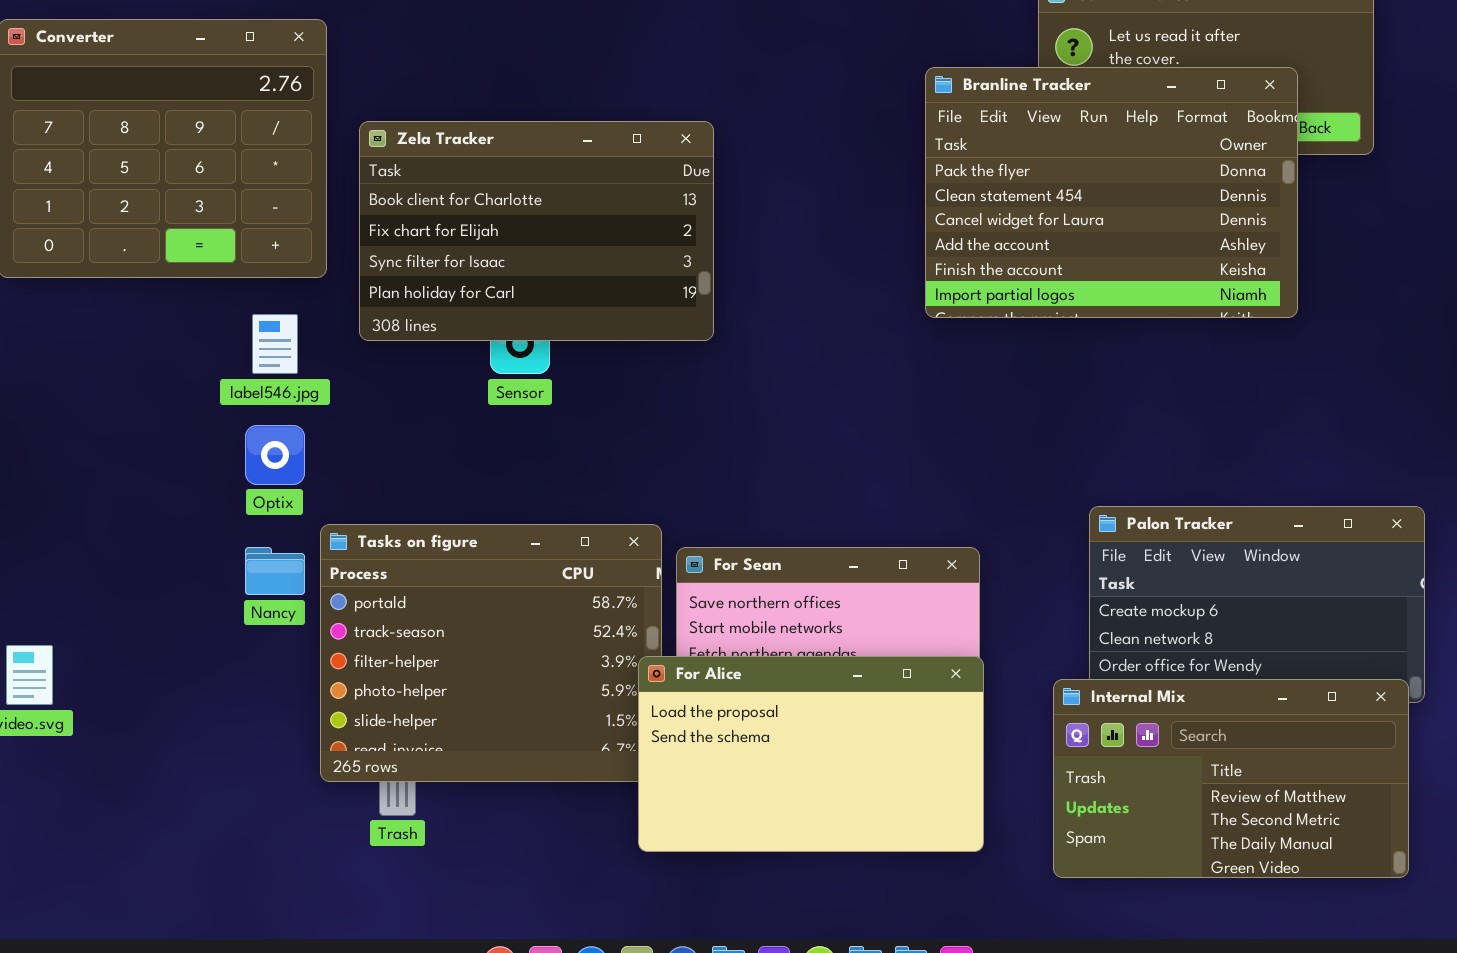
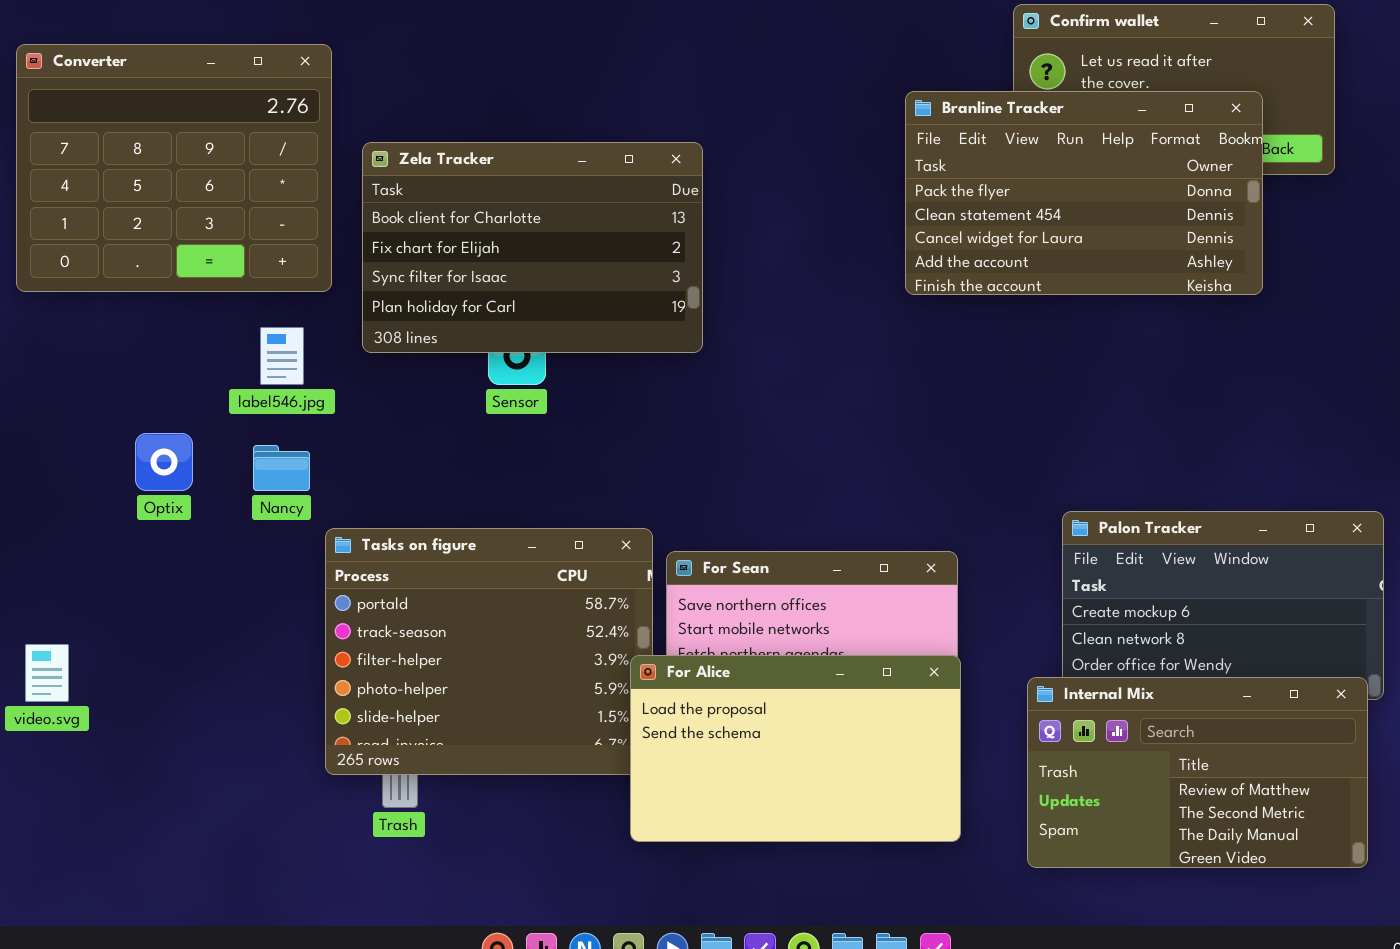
Branline Tracker: [925,67,1298,318] -> [905,91,1263,295], resized
Optix: [245,425,305,485] -> [135,433,193,491], moved
Nancy: [245,547,305,595] -> [253,445,310,491], moved

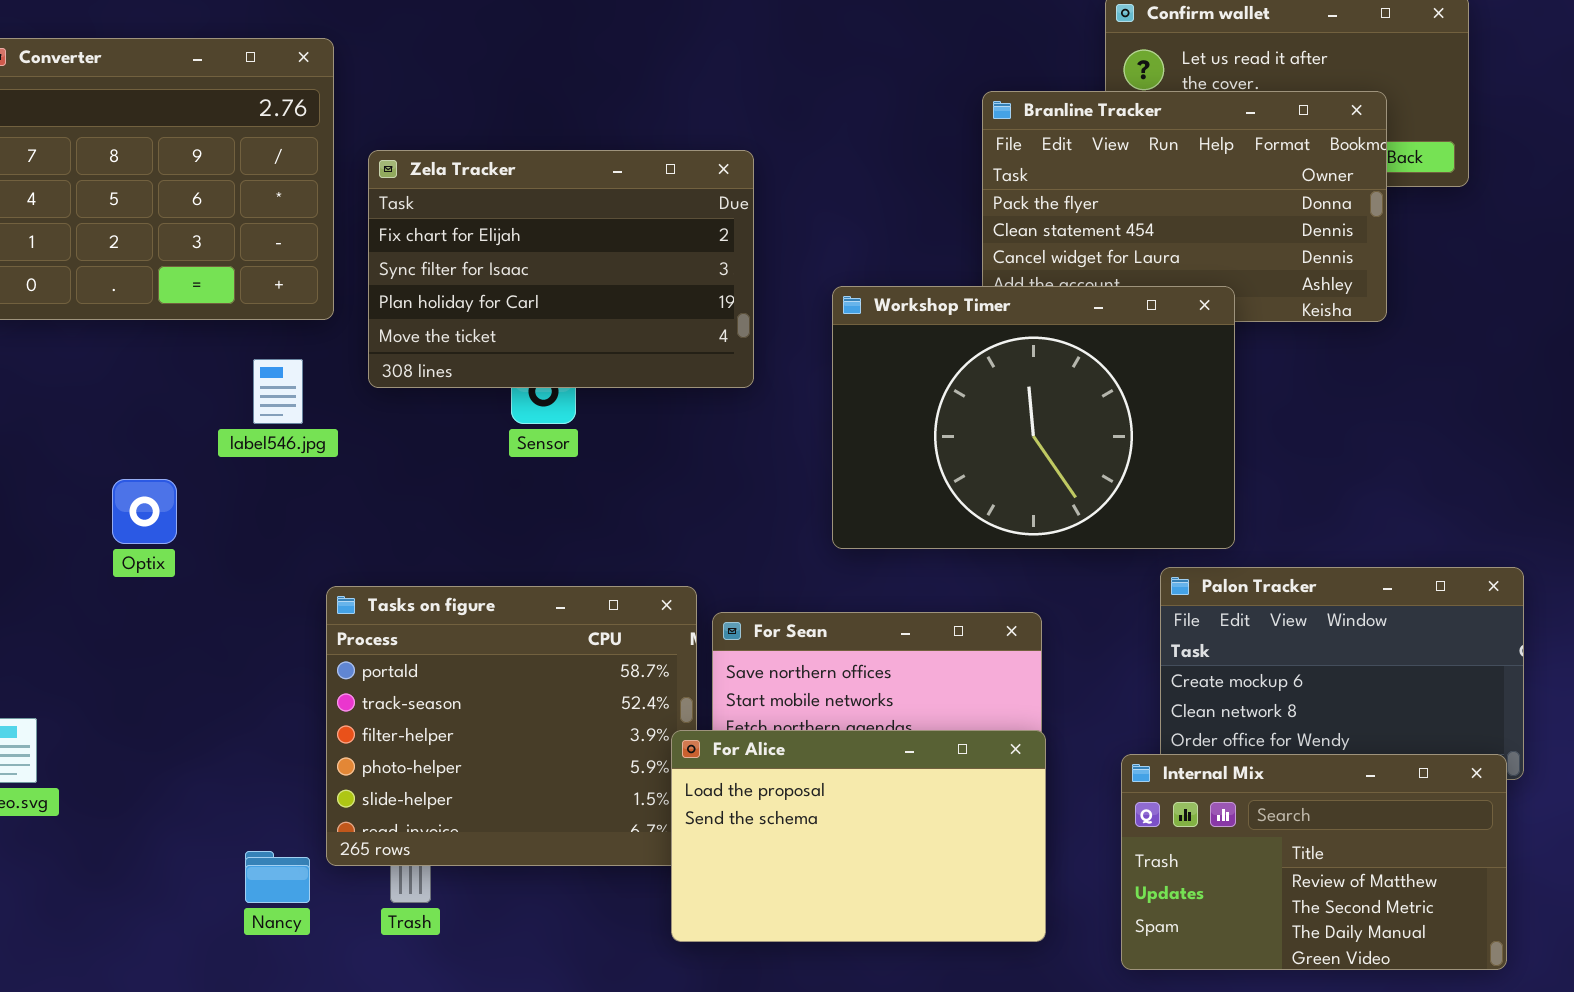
Zela Tracker: [362,142,703,353] -> [368,150,754,388], scrolled down 1 row
Workshop Timer: none -> [832,286,1235,549], opened
Nancy: [253,445,310,491] -> [245,851,310,903], moved

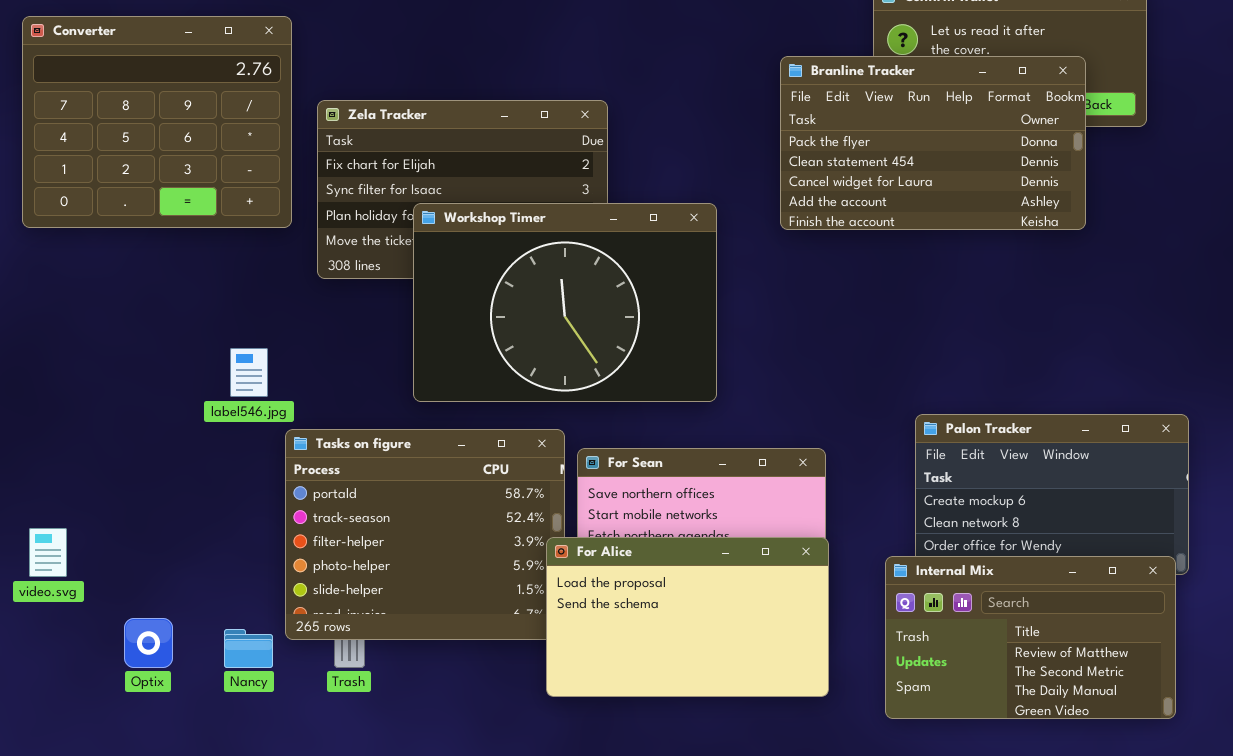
Workshop Timer: [832,286,1235,549] -> [413,203,717,402], moved
label546.jpg: [253,359,303,424] -> [230,348,268,397], moved
Optix: [112,479,177,544] -> [124,618,173,668], moved

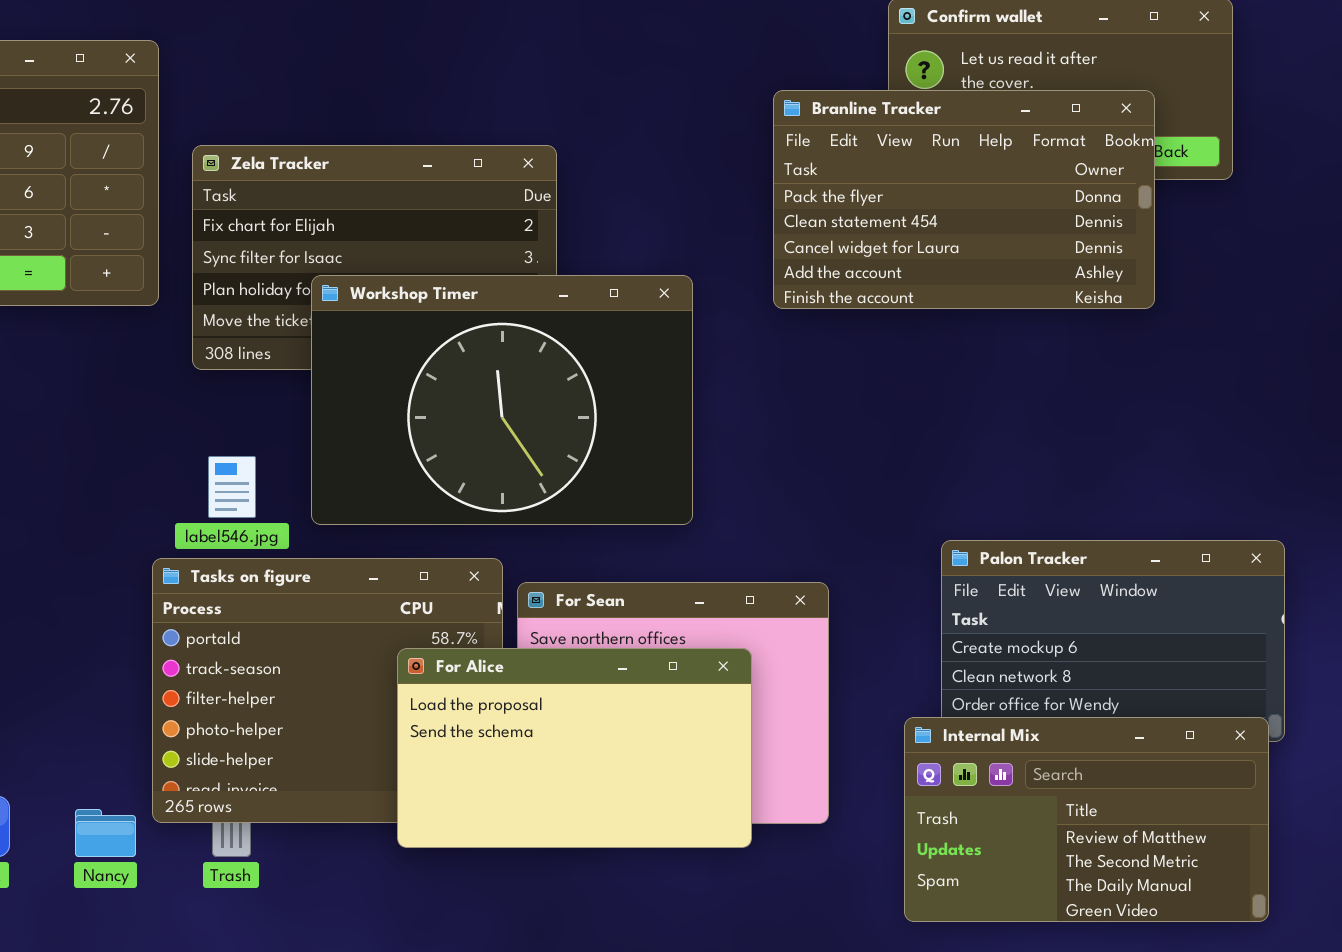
label546.jpg: [230,348,268,397] -> [208,456,256,518], moved
For Alice: [546,537,829,697] -> [397,648,752,848], moved

